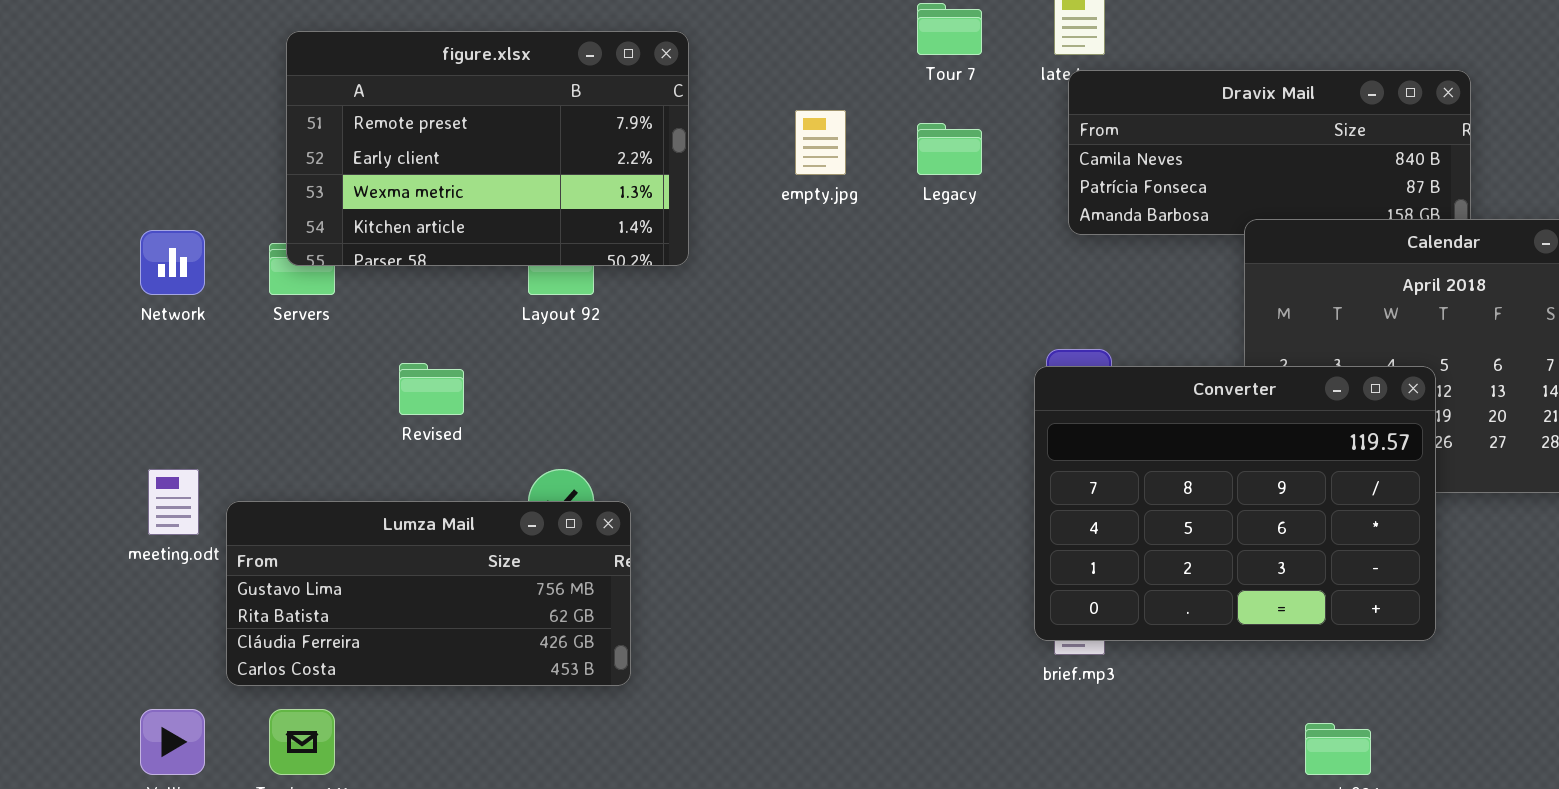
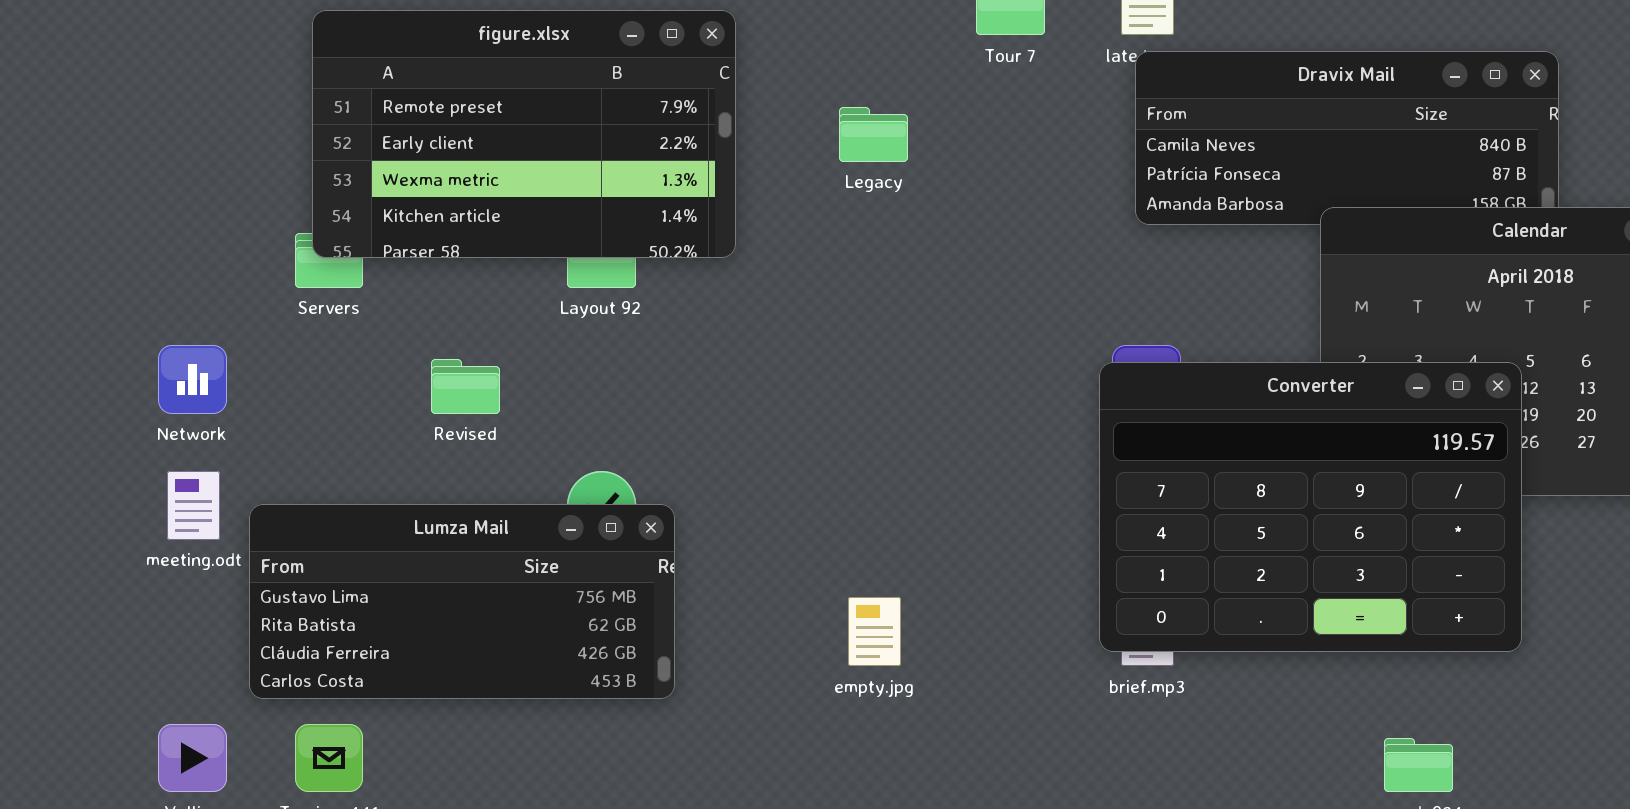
empty.jpg: [795,110,846,175] -> [848,597,901,666], moved
Legacy: [917,123,982,175] -> [839,107,908,162], moved
Network: [140,230,205,295] -> [158,345,227,414], moved

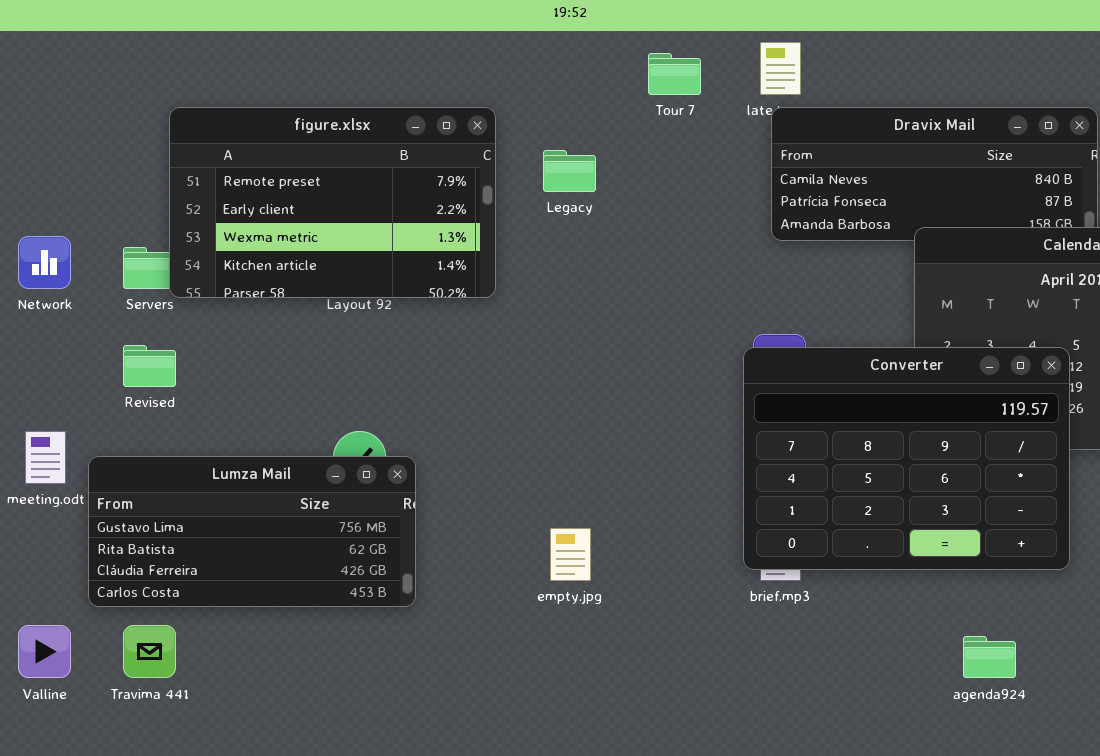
figure.xlsx: [312,10,736,258] -> [169,107,496,298], moved
Network: [158,345,227,414] -> [18,236,71,289], moved
Revised: [431,359,500,414] -> [123,345,176,387], moved

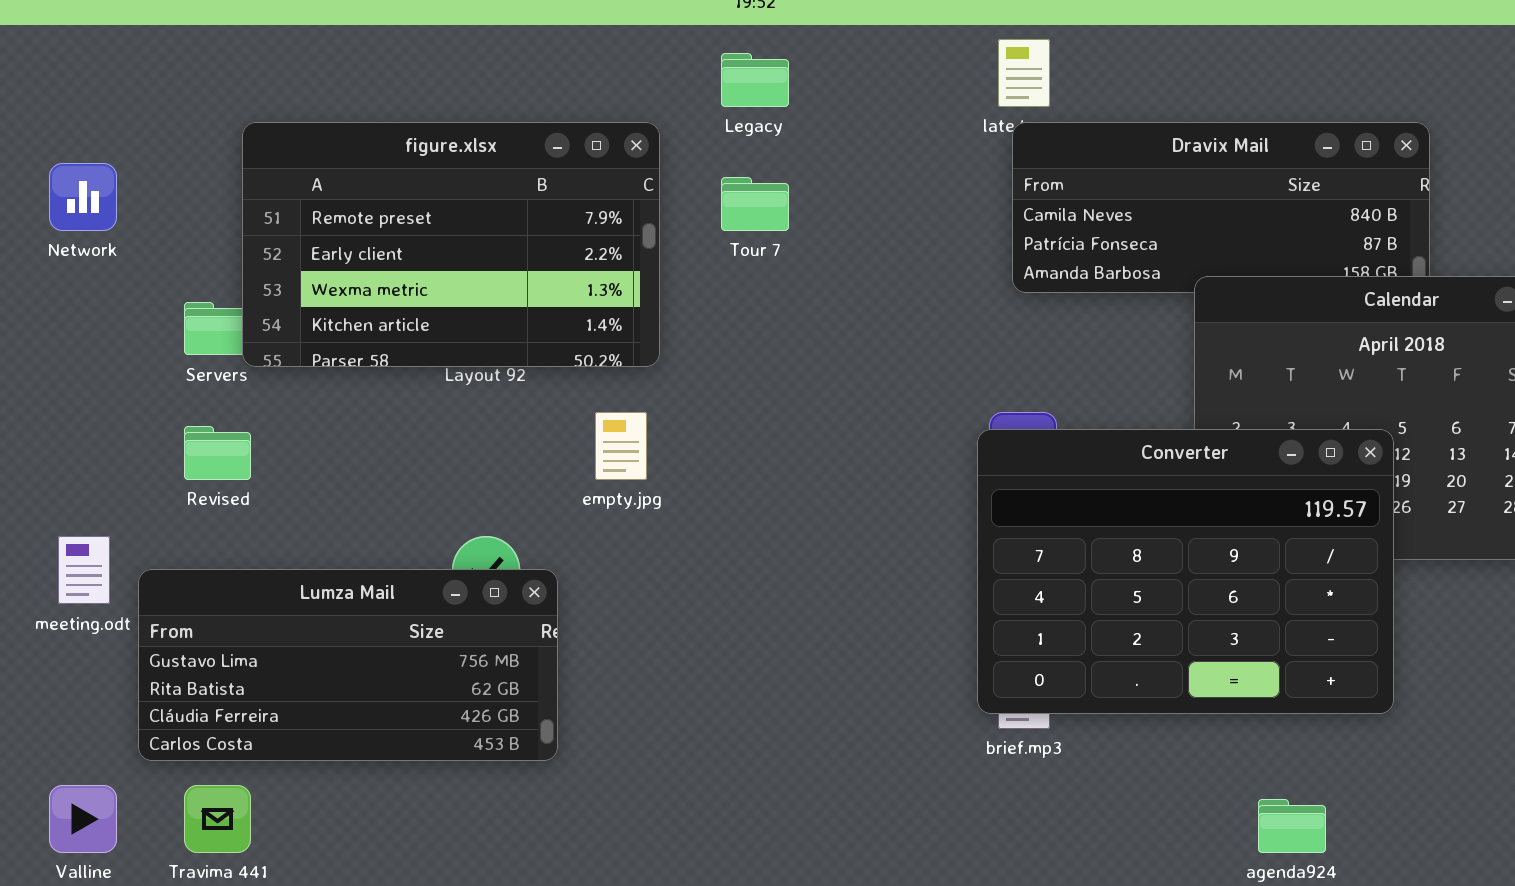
Tour 7: [648,53,701,95] -> [721,177,789,231], moved
Legacy: [543,150,596,192] -> [721,53,789,107], moved
Network: [18,236,71,289] -> [49,163,117,231], moved
empty.jpg: [550,528,591,581] -> [595,412,647,480], moved

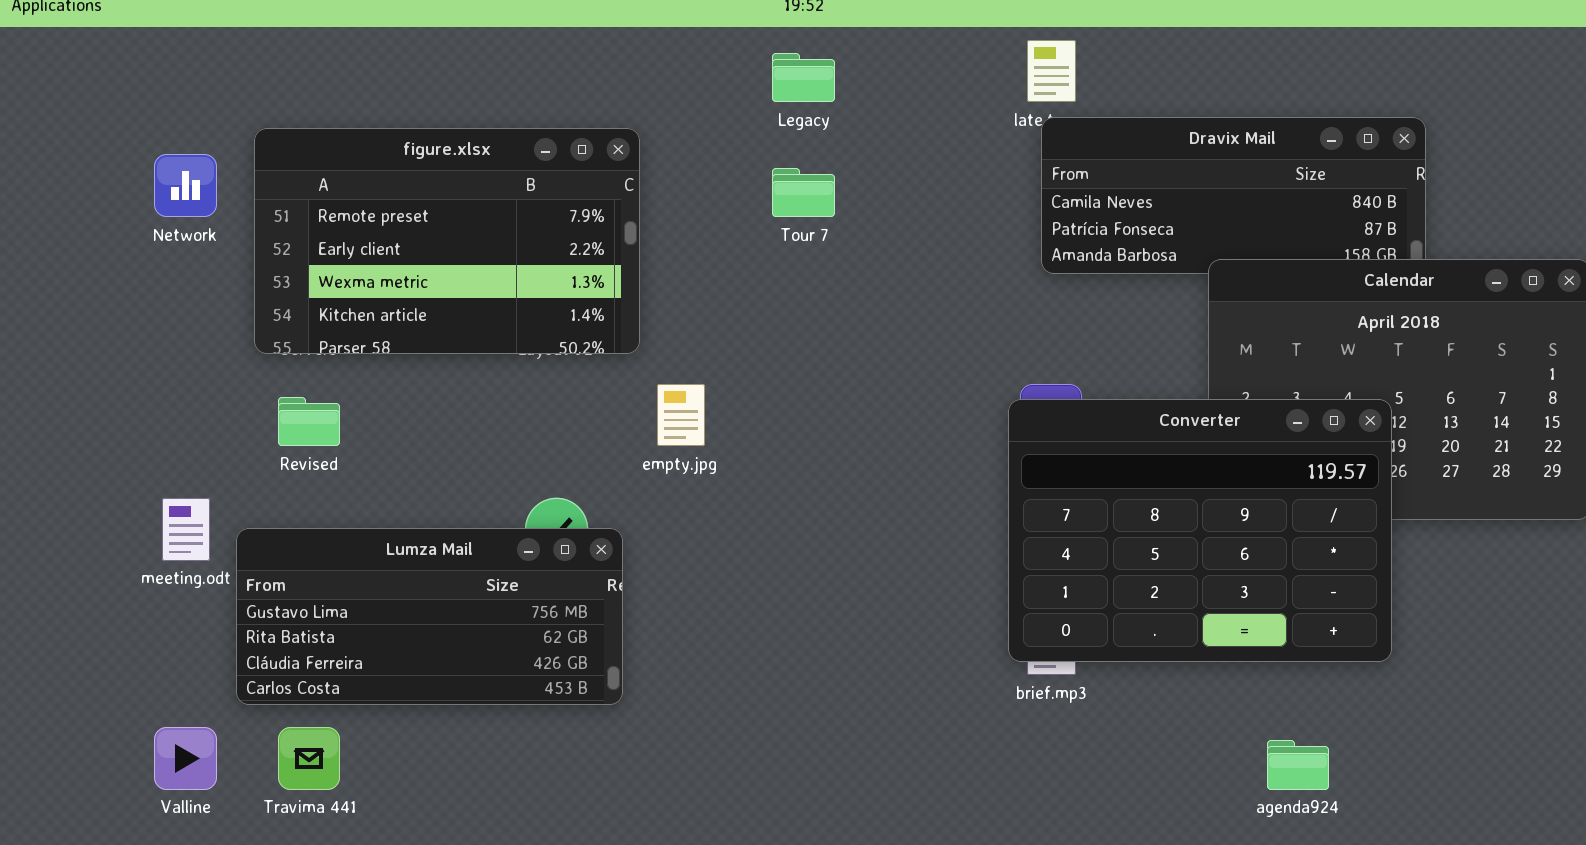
figure.xlsx: [242,122,660,367] -> [254,128,640,354], moved

